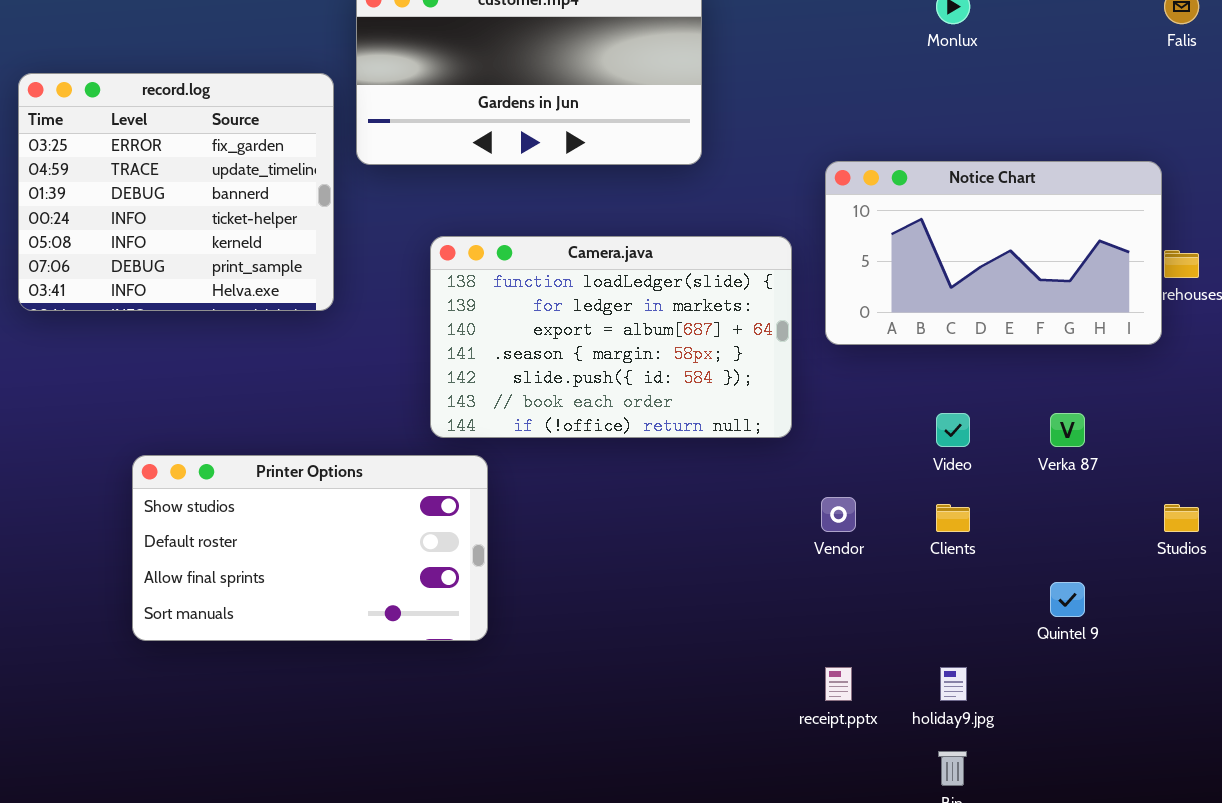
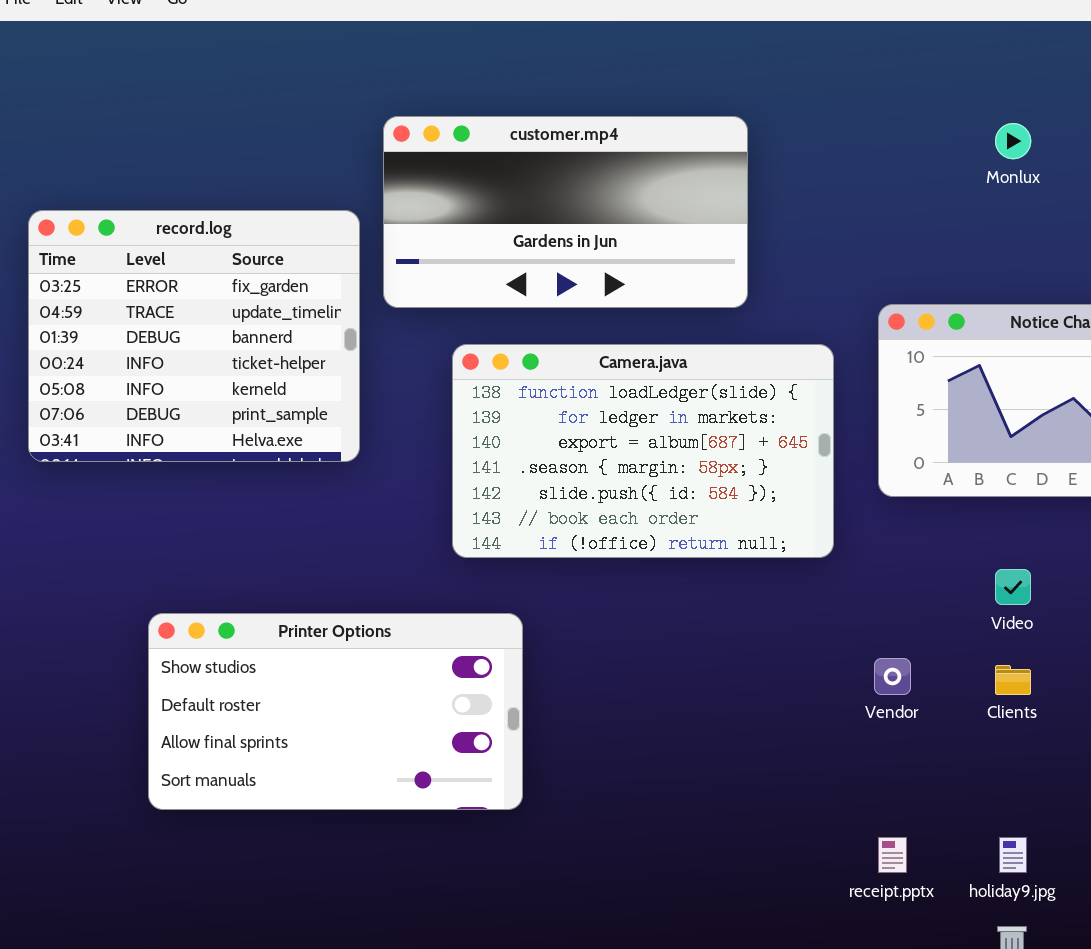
Camera.java: [430,236,792,438] -> [452,344,834,558], moved

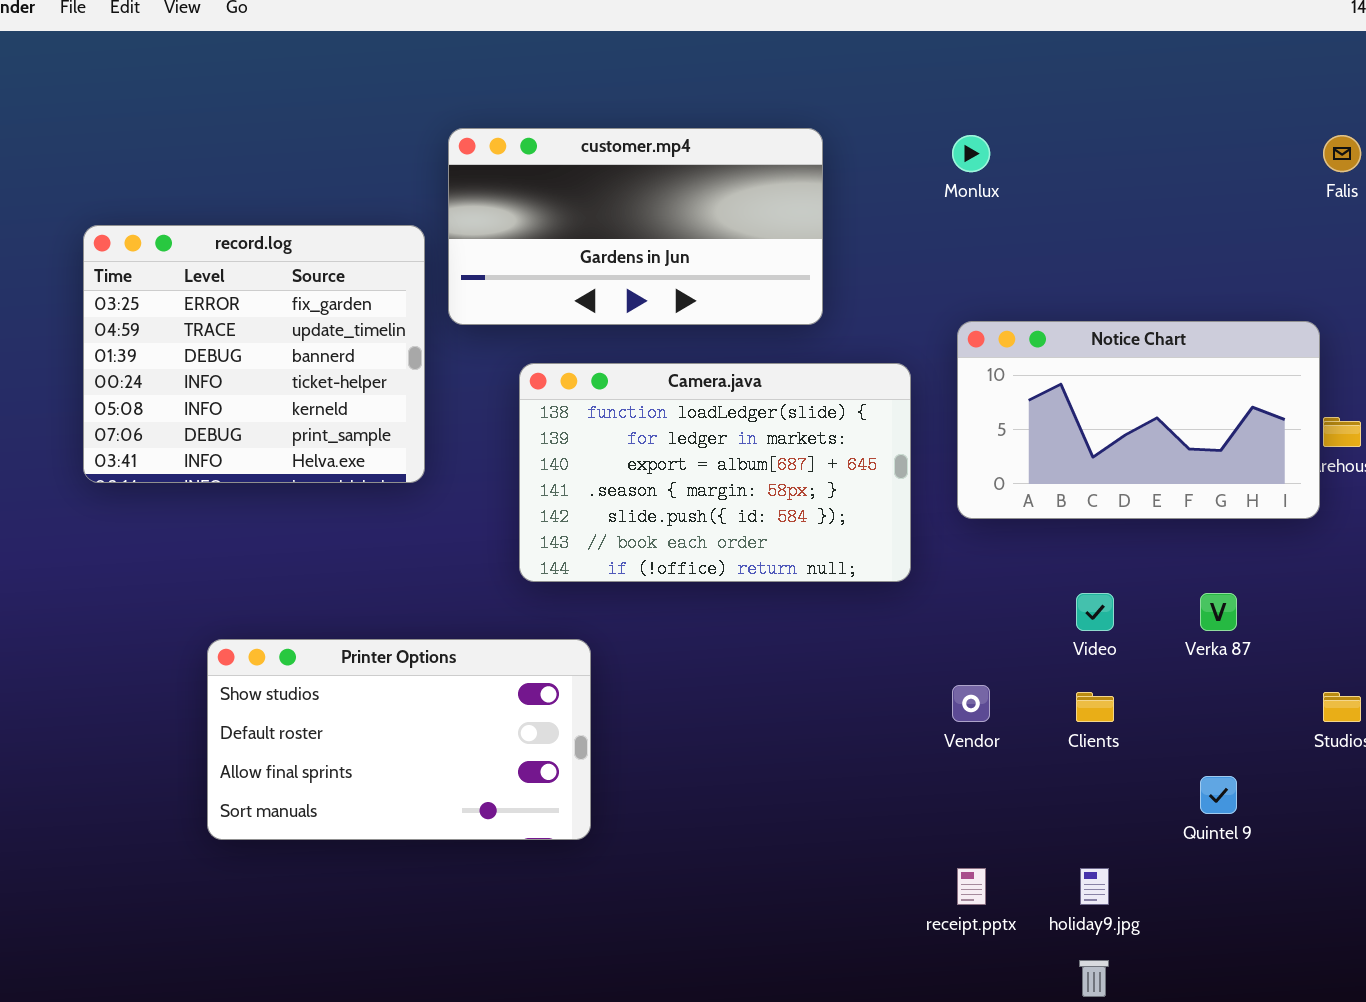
Monlux: [995,123,1031,159] -> [952,135,990,172], moved

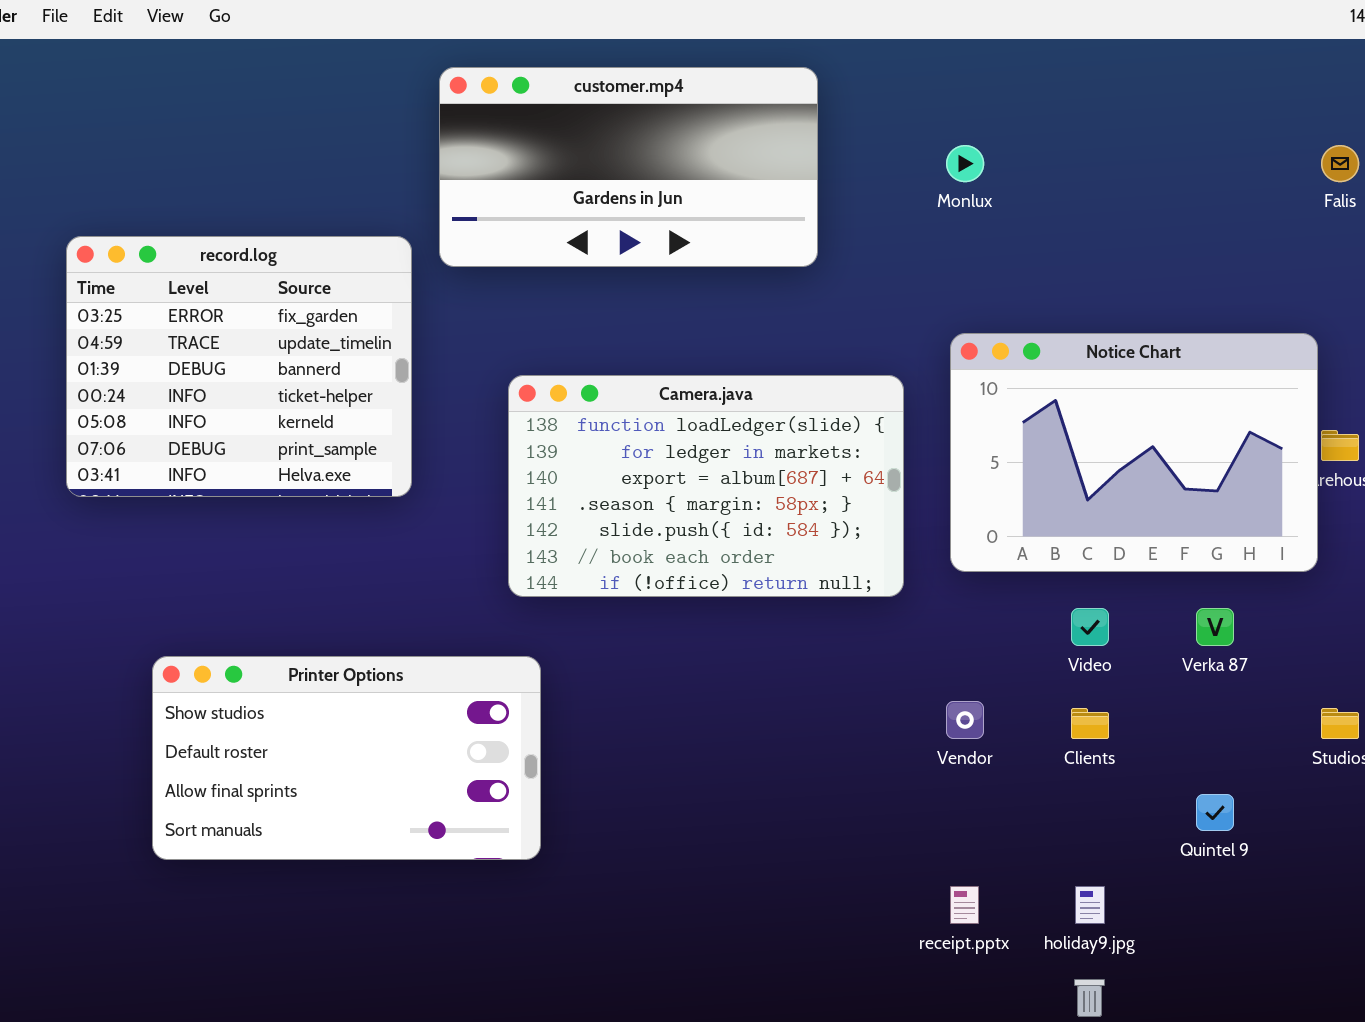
customer.mp4: [448,128,823,325] -> [439,67,818,267], moved
Notice Chart: [957,321,1320,519] -> [950,333,1318,572], resized
Printer Options: [207,639,591,840] -> [152,656,541,860], moved

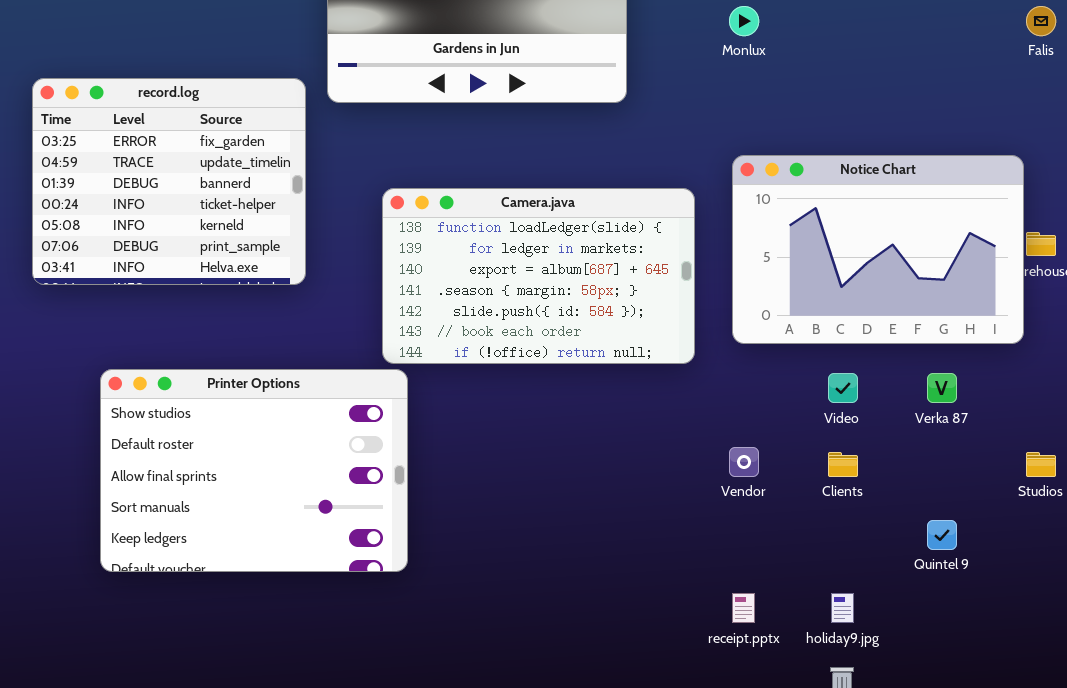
Printer Options: [152,656,541,860] -> [100,369,408,572], resized

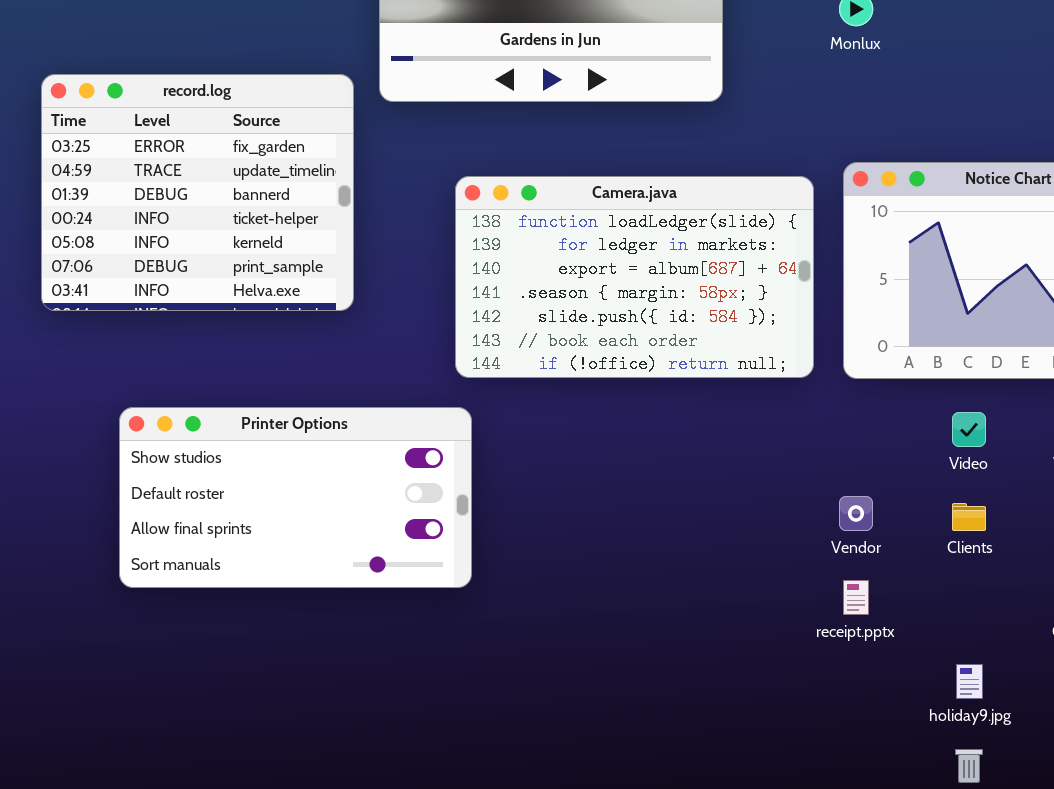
Camera.java: [382,188,695,364] -> [455,176,814,378], moved
Printer Options: [100,369,408,572] -> [119,407,472,588], resized
receipt.pptx: [732,593,755,623] -> [843,580,869,615], moved

